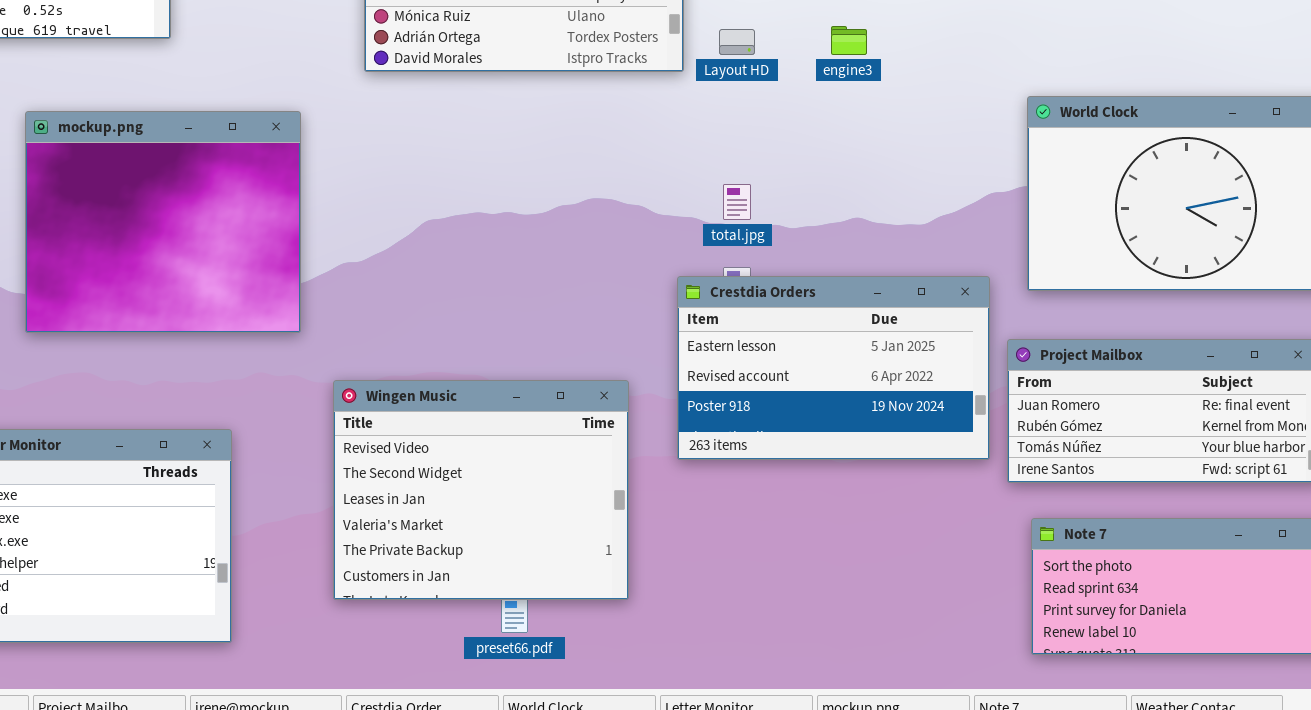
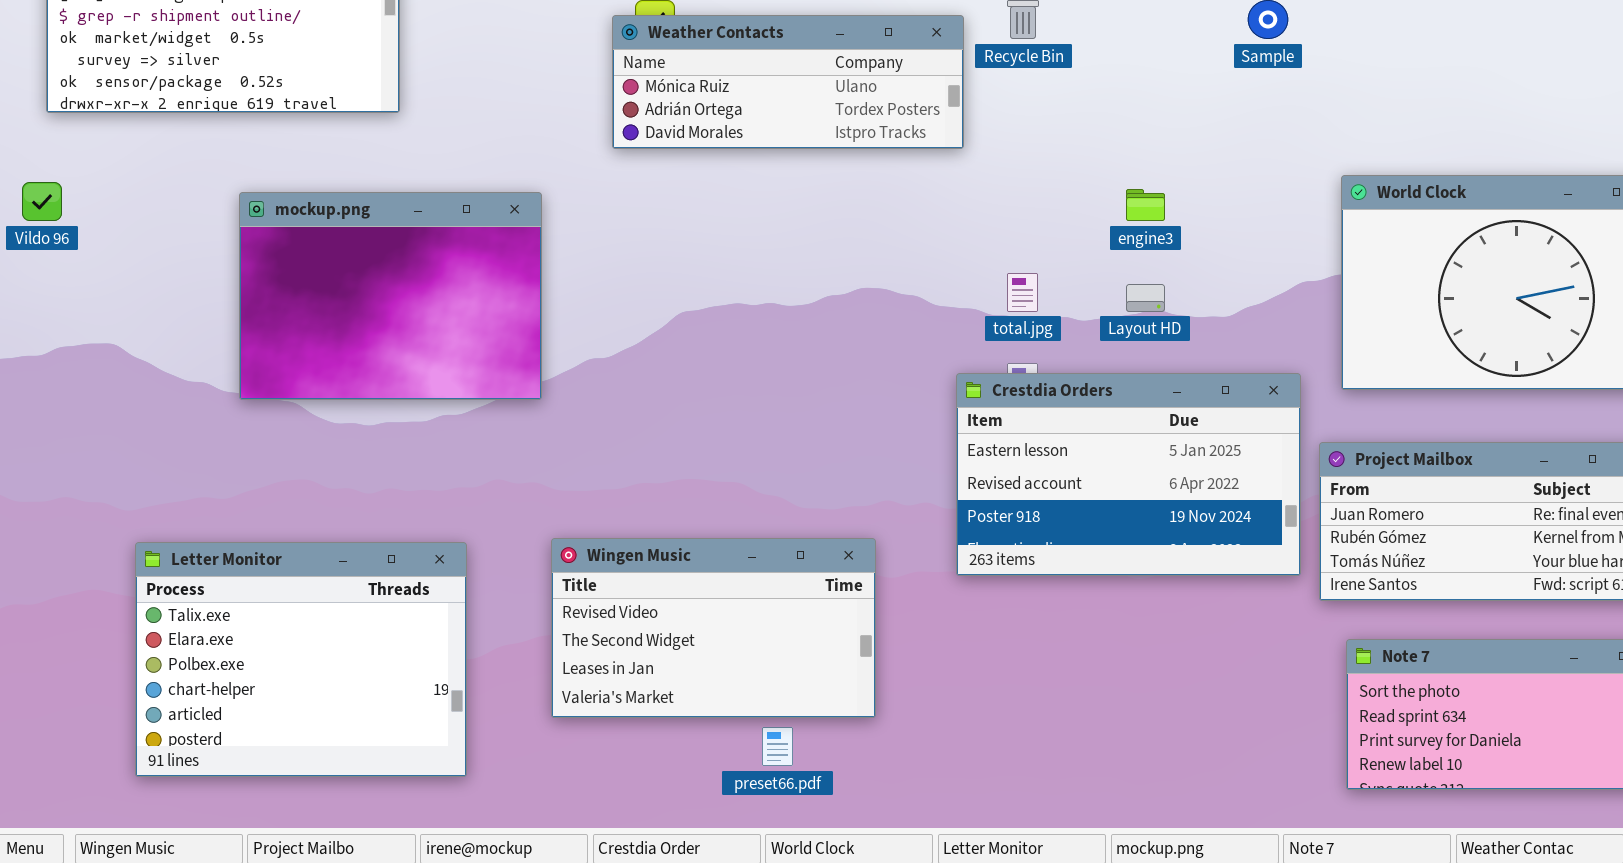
engine3: [831,26,867,55] -> [1126,189,1165,221], moved
Layout HD: [719,29,755,55] -> [1126,284,1165,312], moved
mockup.png: [25,111,301,333] -> [239,192,542,400], resized
Wingen Music: [333,380,629,600] -> [551,538,876,718], moved, resized

